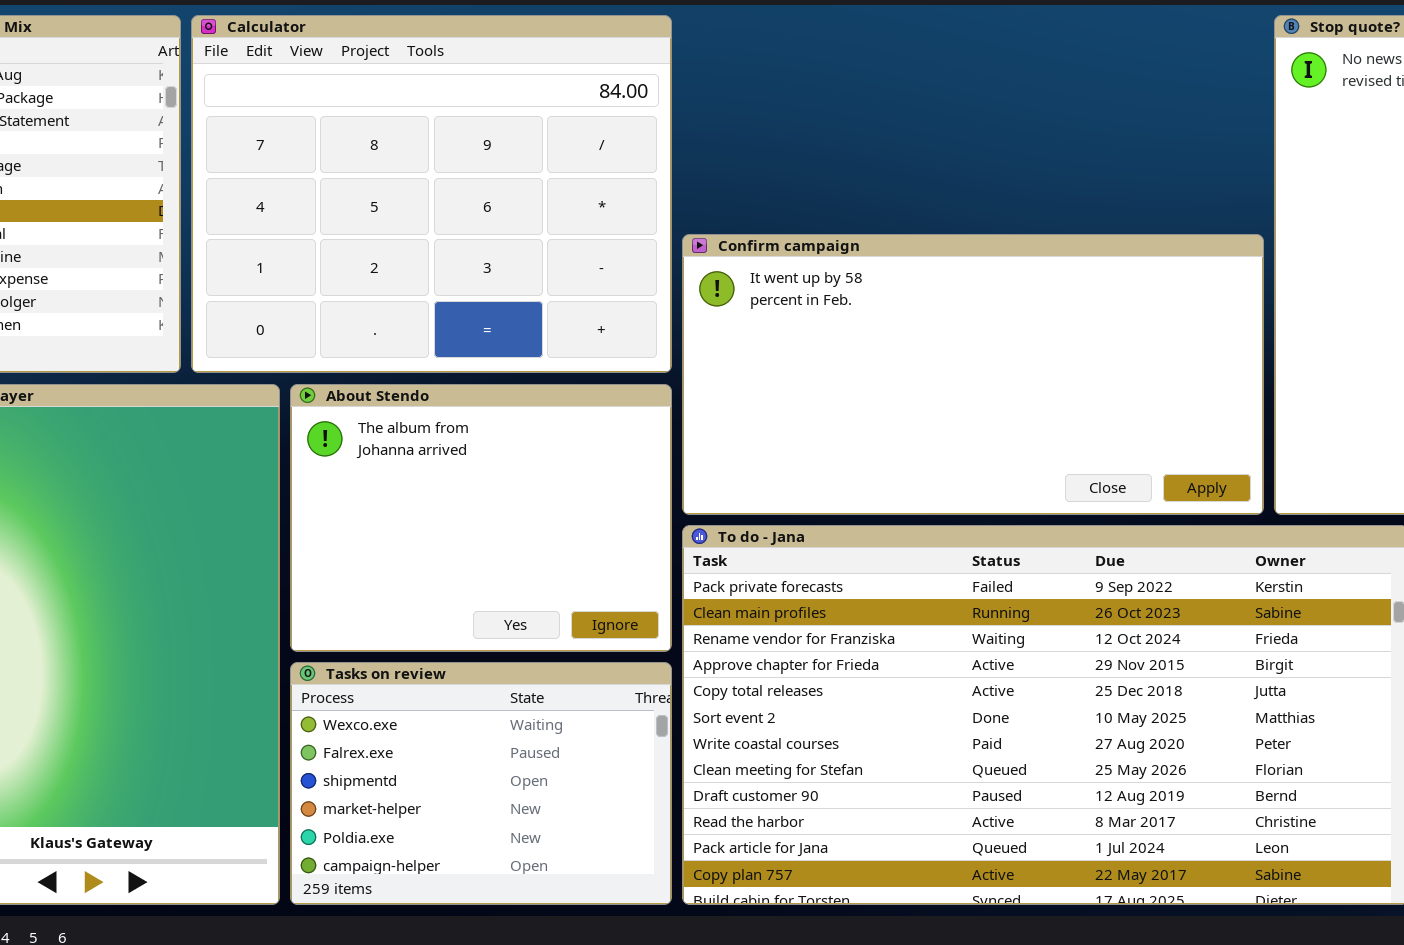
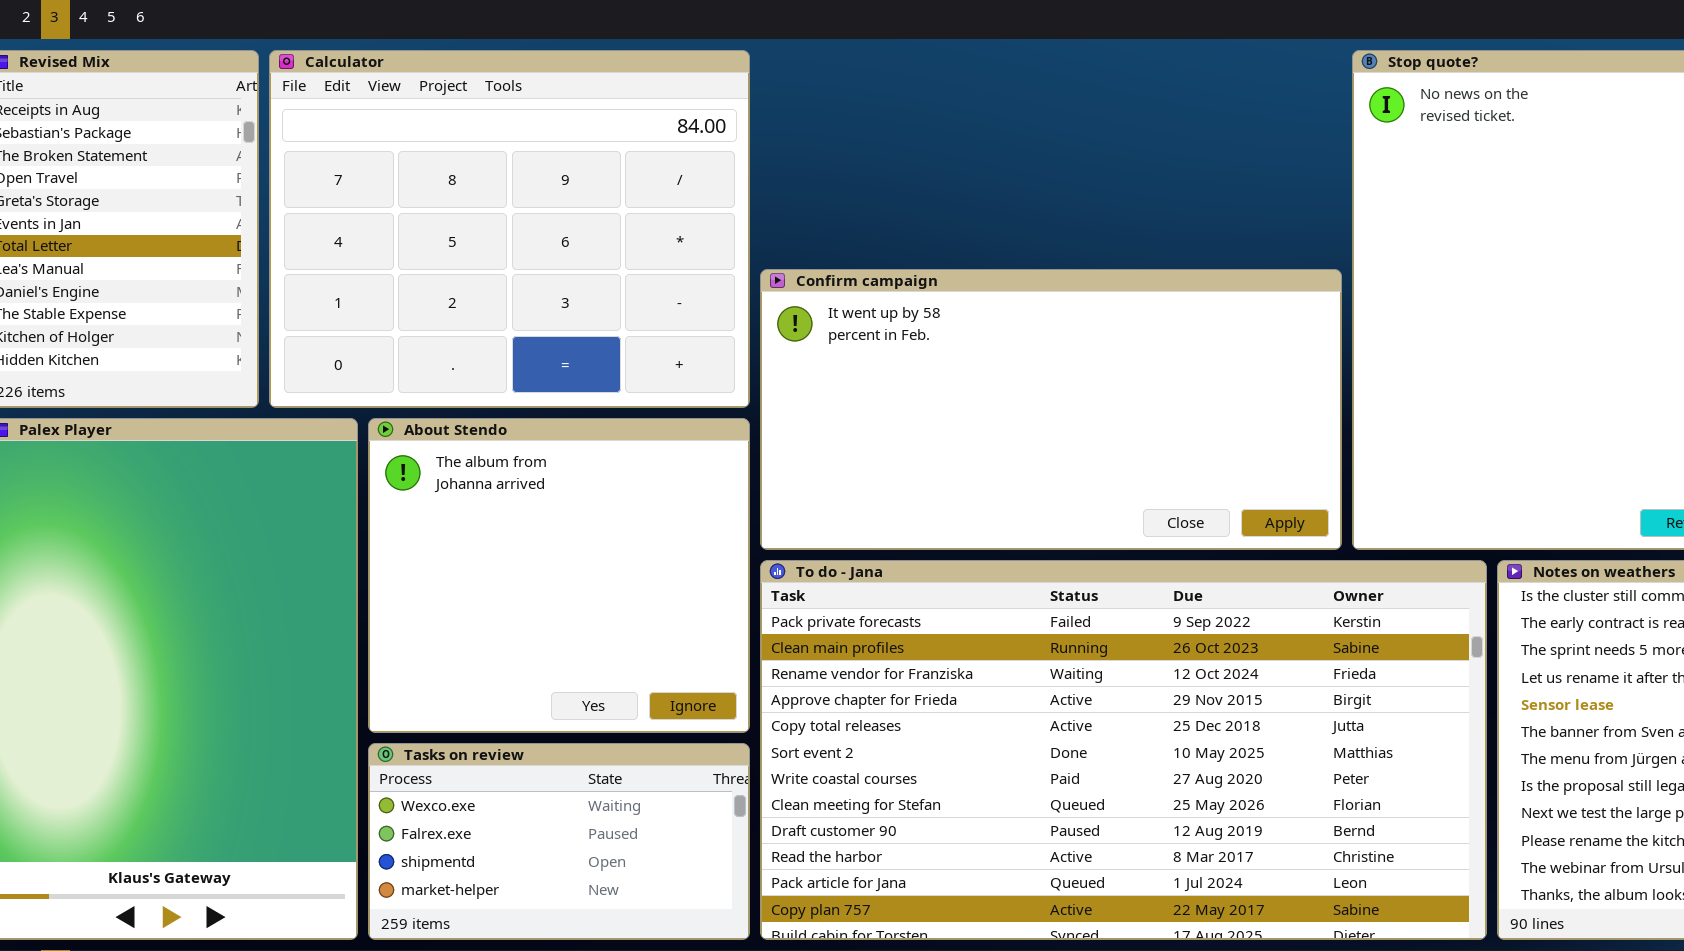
About Stendo: [290,384,672,652] -> [368,418,750,733], resized
Tasks on review: [290,662,672,905] -> [368,743,750,940], resized

